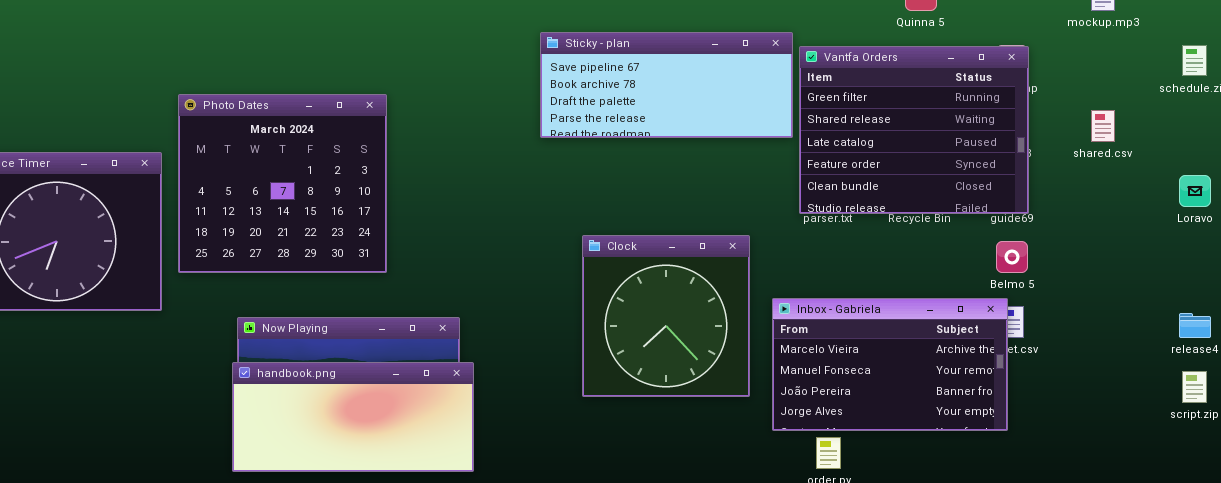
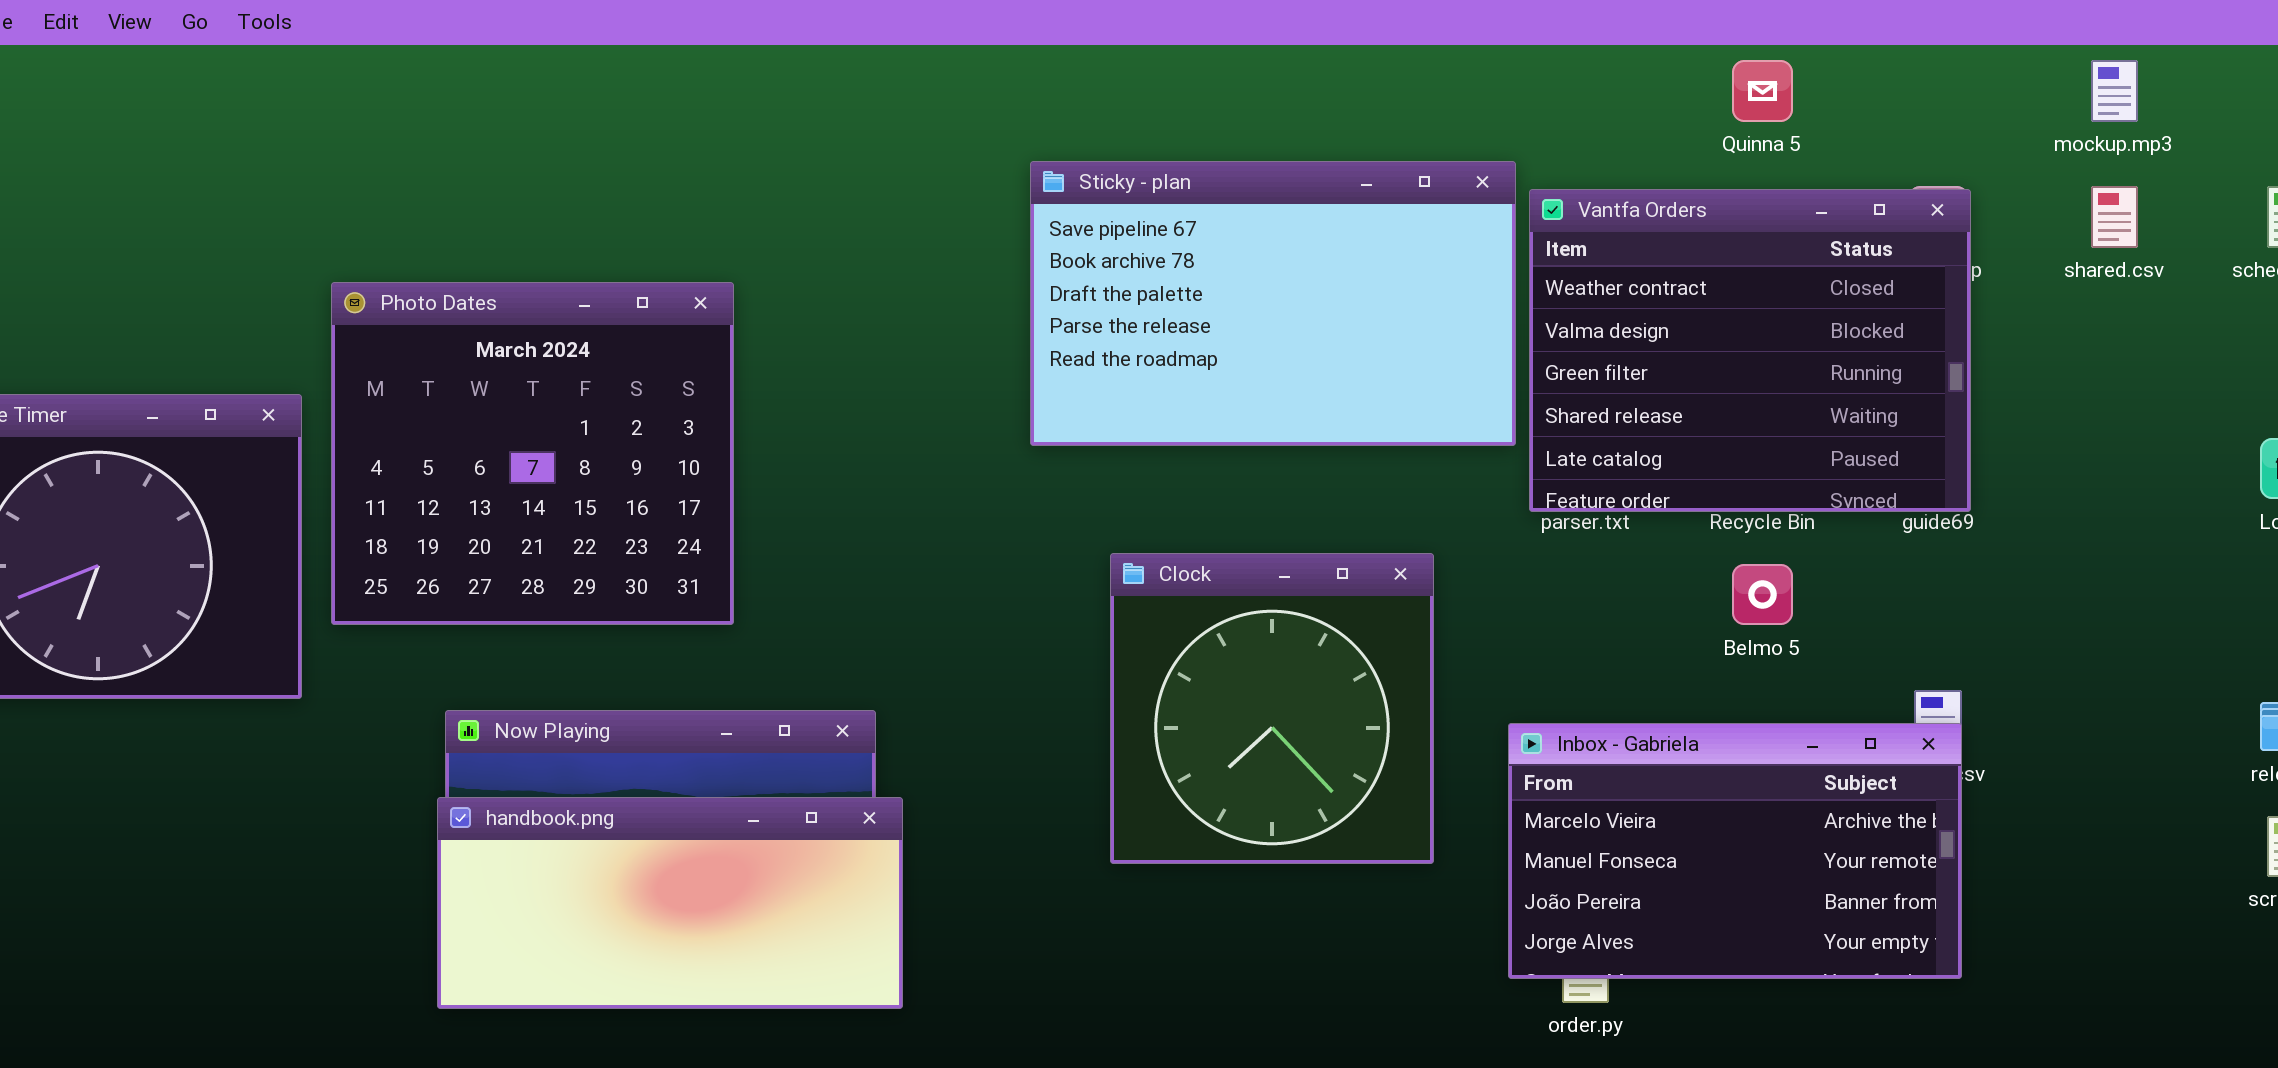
Sticky - plan: [540,32,793,138] -> [1030,161,1516,446], resized
Vantfa Orders: [799,46,1029,214] -> [1529,189,1971,512], scrolled up 2 rows
shared.csv: [1091,110,1115,142] -> [2091,186,2138,248], moved
Belmo 5: [996,241,1028,273] -> [1732,564,1793,625], moved
Inbox - Gabriela: [772,298,1008,431] -> [1508,723,1962,979], moved

